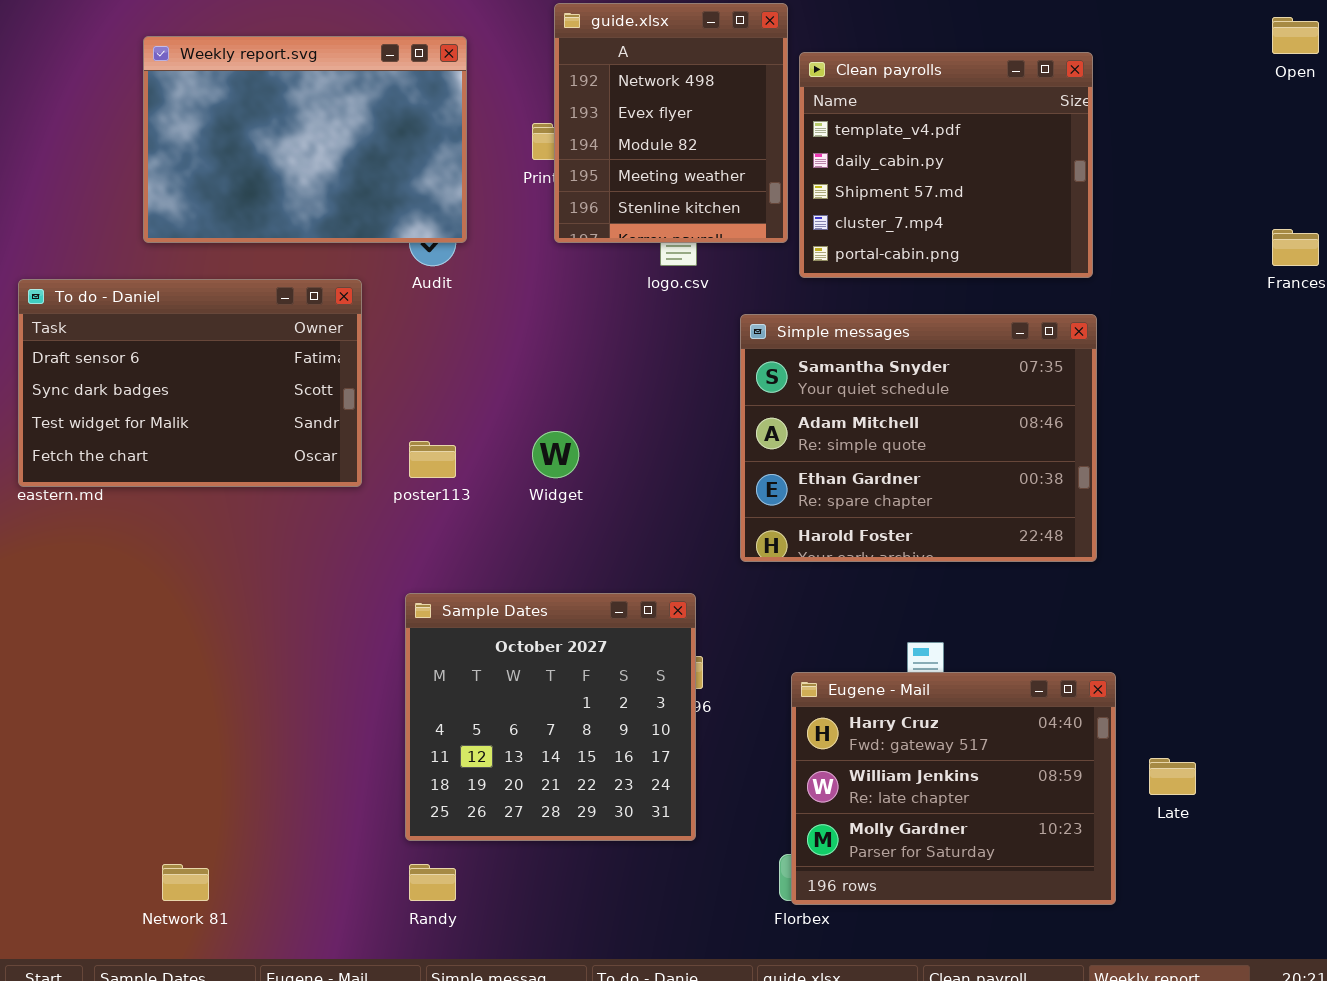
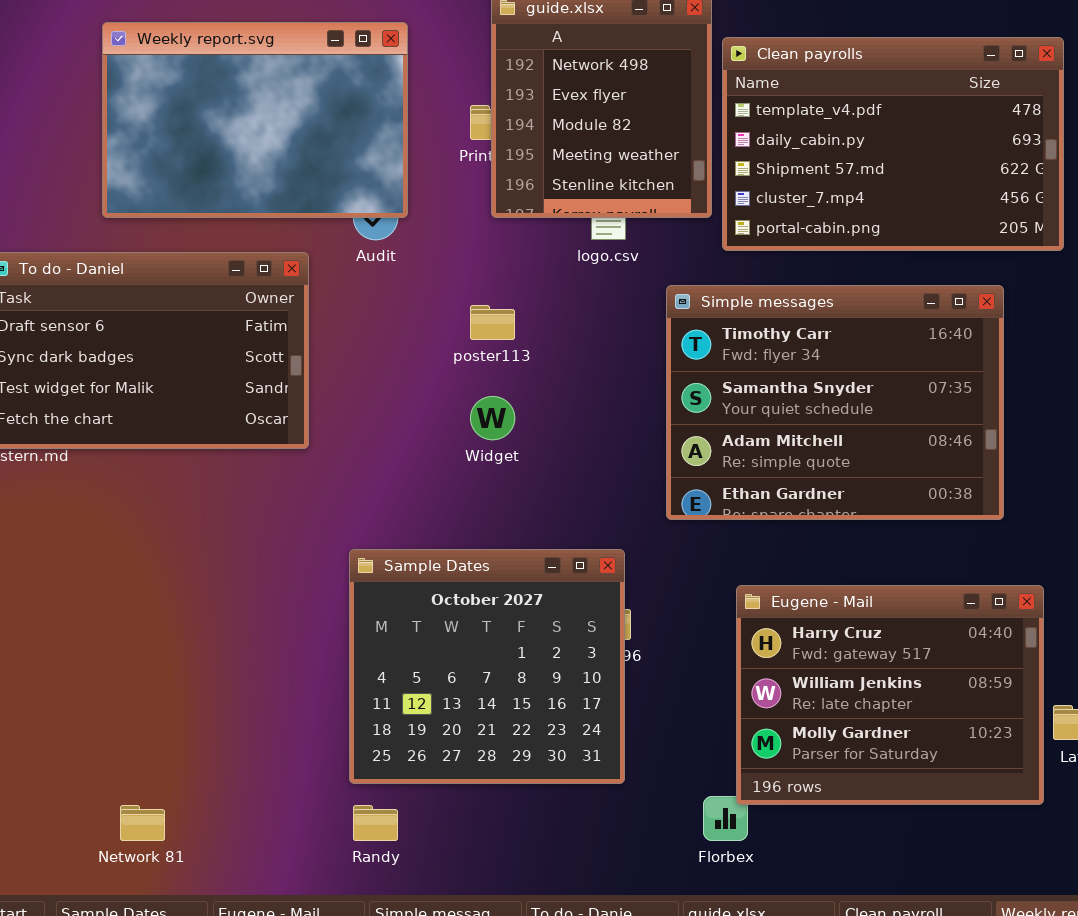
Clean payrolls: [799,52,1093,278] -> [722,37,1064,251], resized
Simple messages: [740,314,1097,562] -> [666,285,1004,520], scrolled up 1 row
poster113: [409,441,456,478] -> [470,305,515,340], moved
Eugene - Mail: [791,672,1116,905] -> [736,585,1044,805], moved

